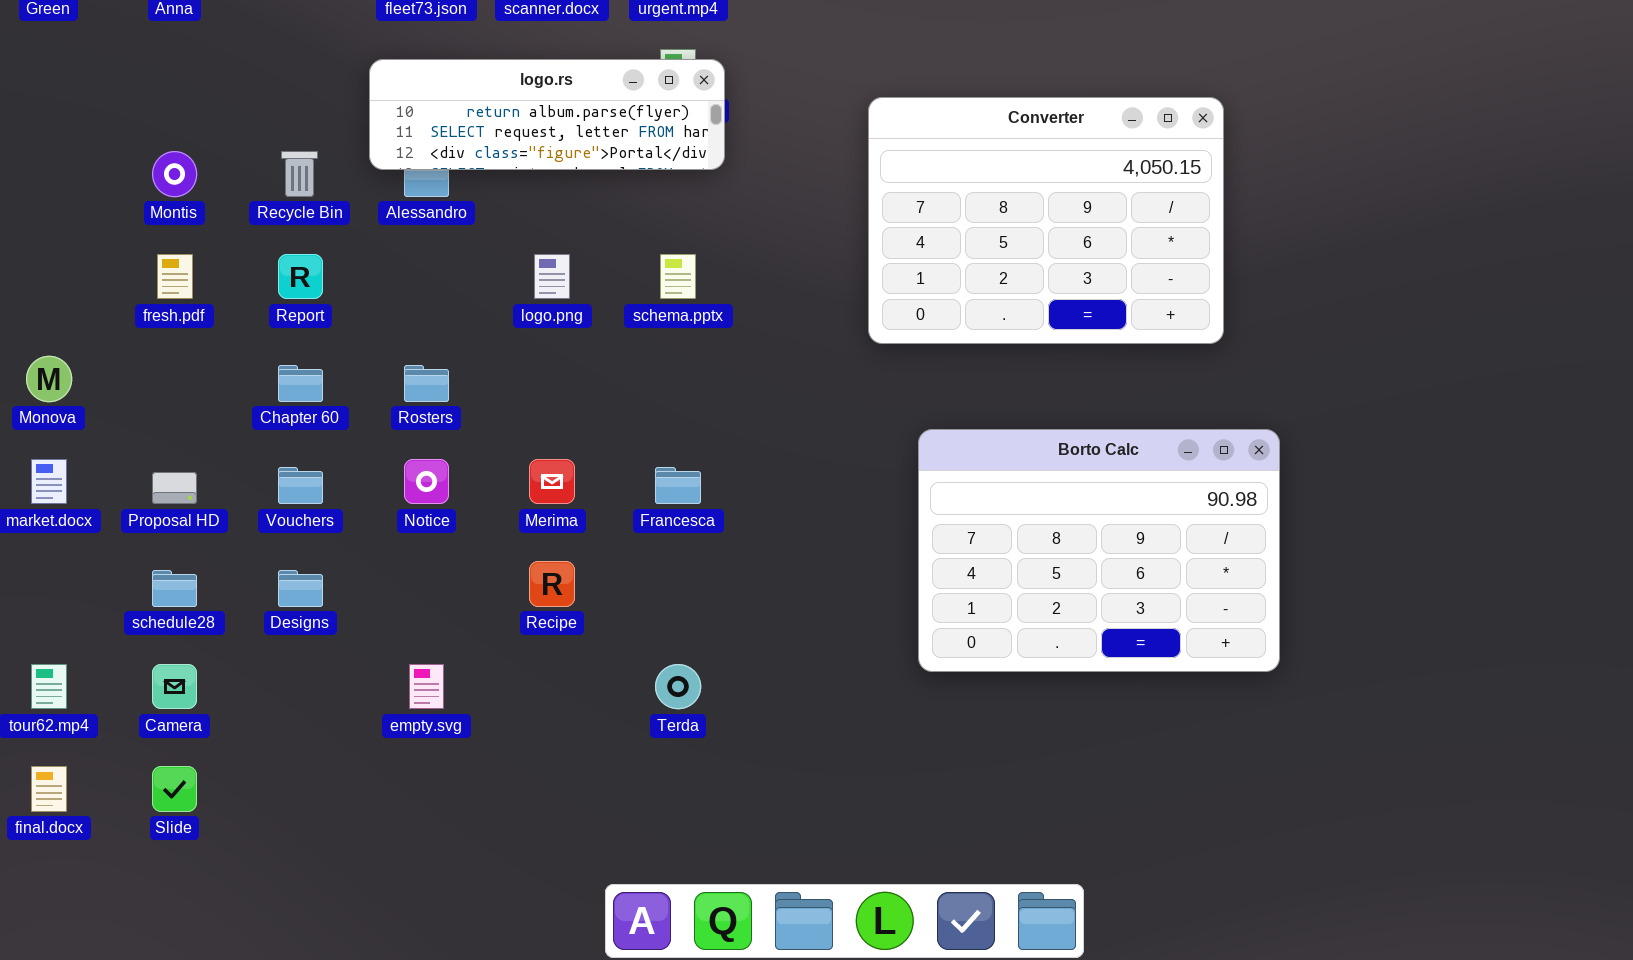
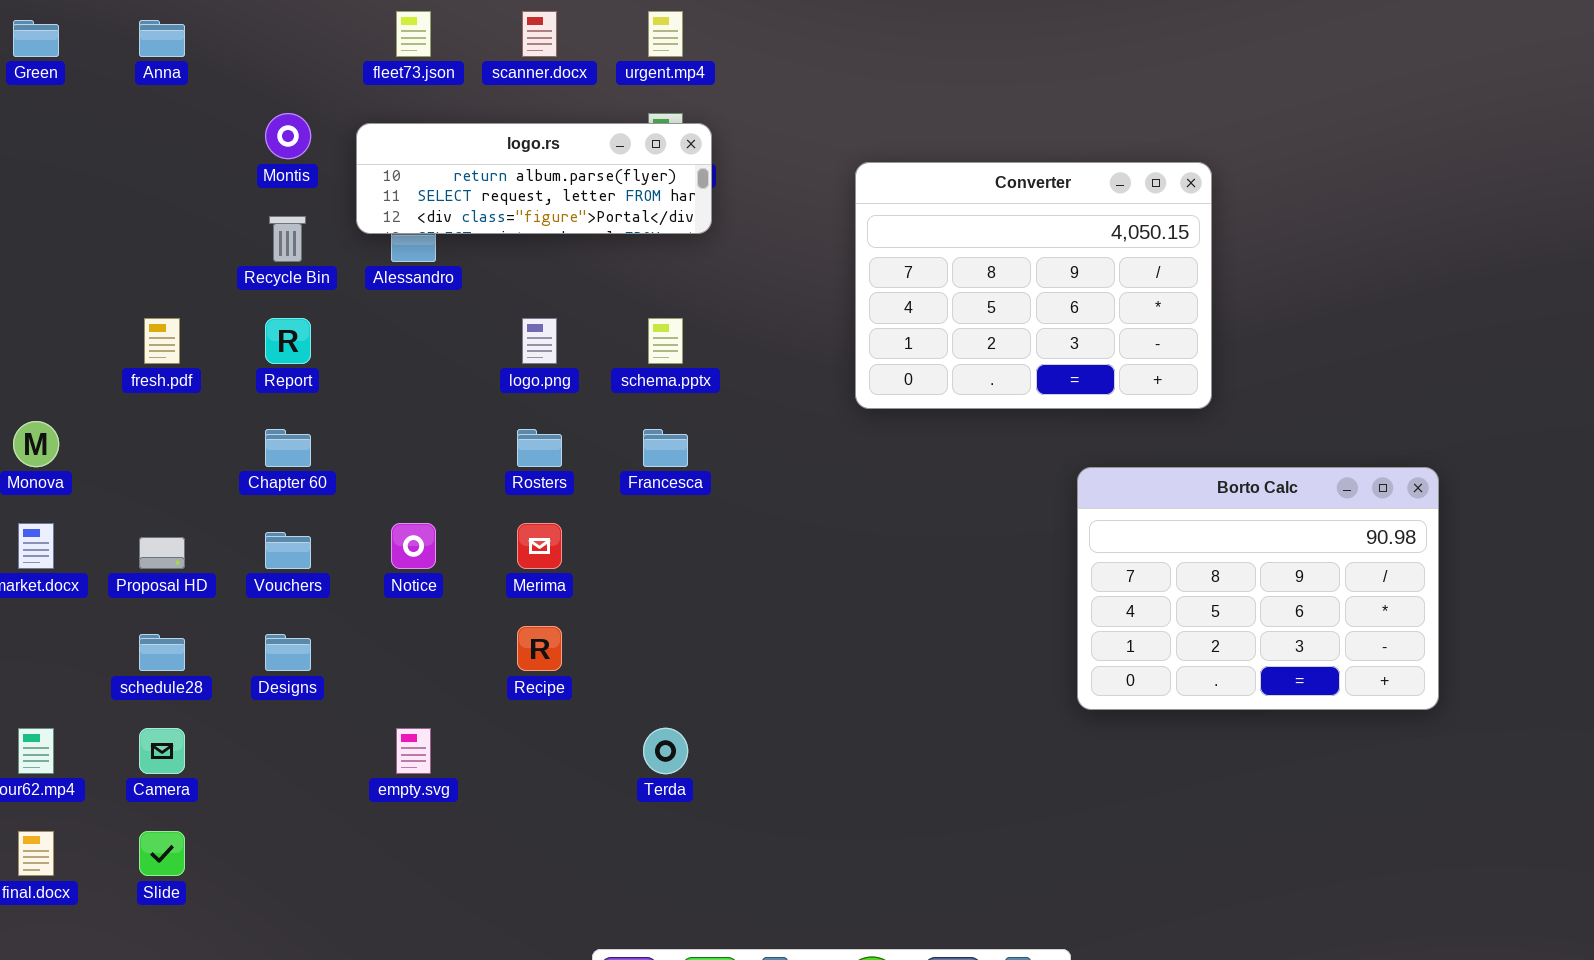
Montis: [152,151,197,197] -> [265,113,311,159], moved
Rosters: [404,365,449,402] -> [517,429,562,467], moved
Borto Calc: [918,429,1280,672] -> [1077,467,1439,710], moved
Francesca: [655,467,701,504] -> [643,429,688,467], moved

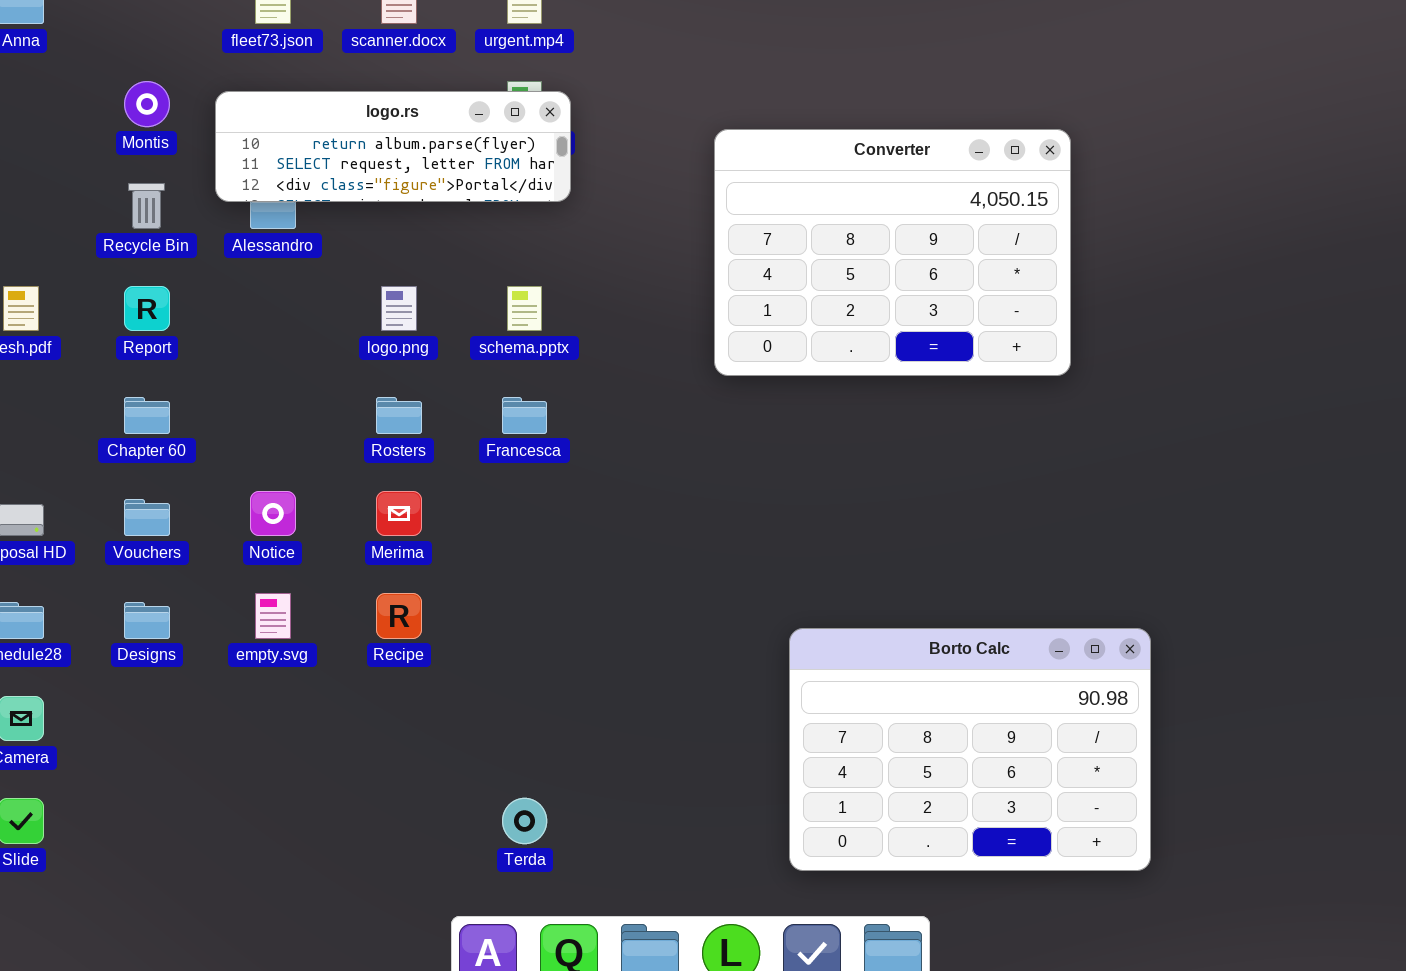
Borto Calc: [1077,467,1439,710] -> [789,628,1151,871], moved
empty.svg: [396,728,431,774] -> [255,593,291,639], moved
Terda: [643,728,688,774] -> [502,798,547,844], moved

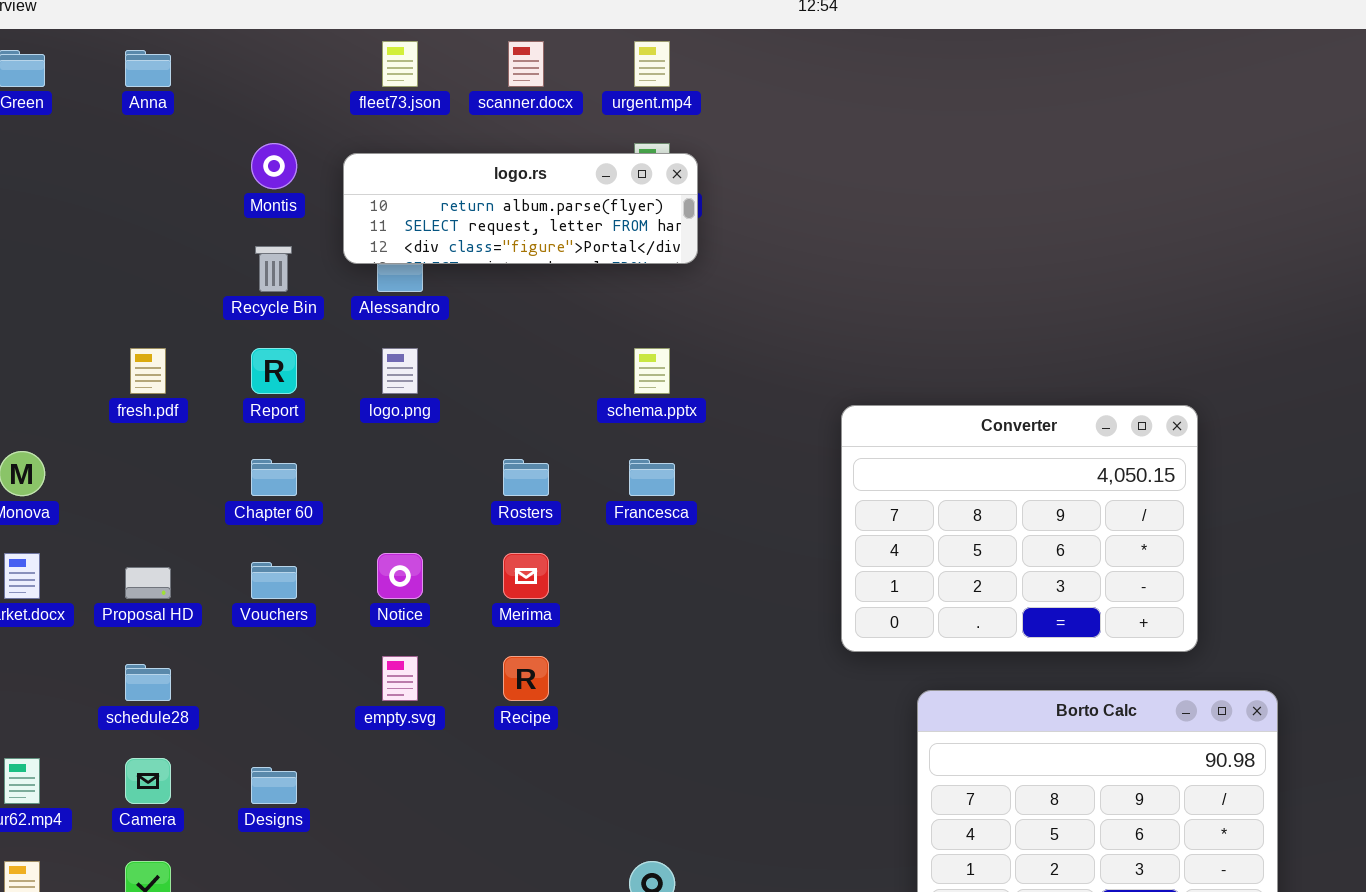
Converter: [714,129,1071,376] -> [841,405,1198,652], moved
logo.png: [381,286,417,331] -> [382,348,418,394], moved
Designs: [124,602,170,639] -> [251,767,297,804], moved

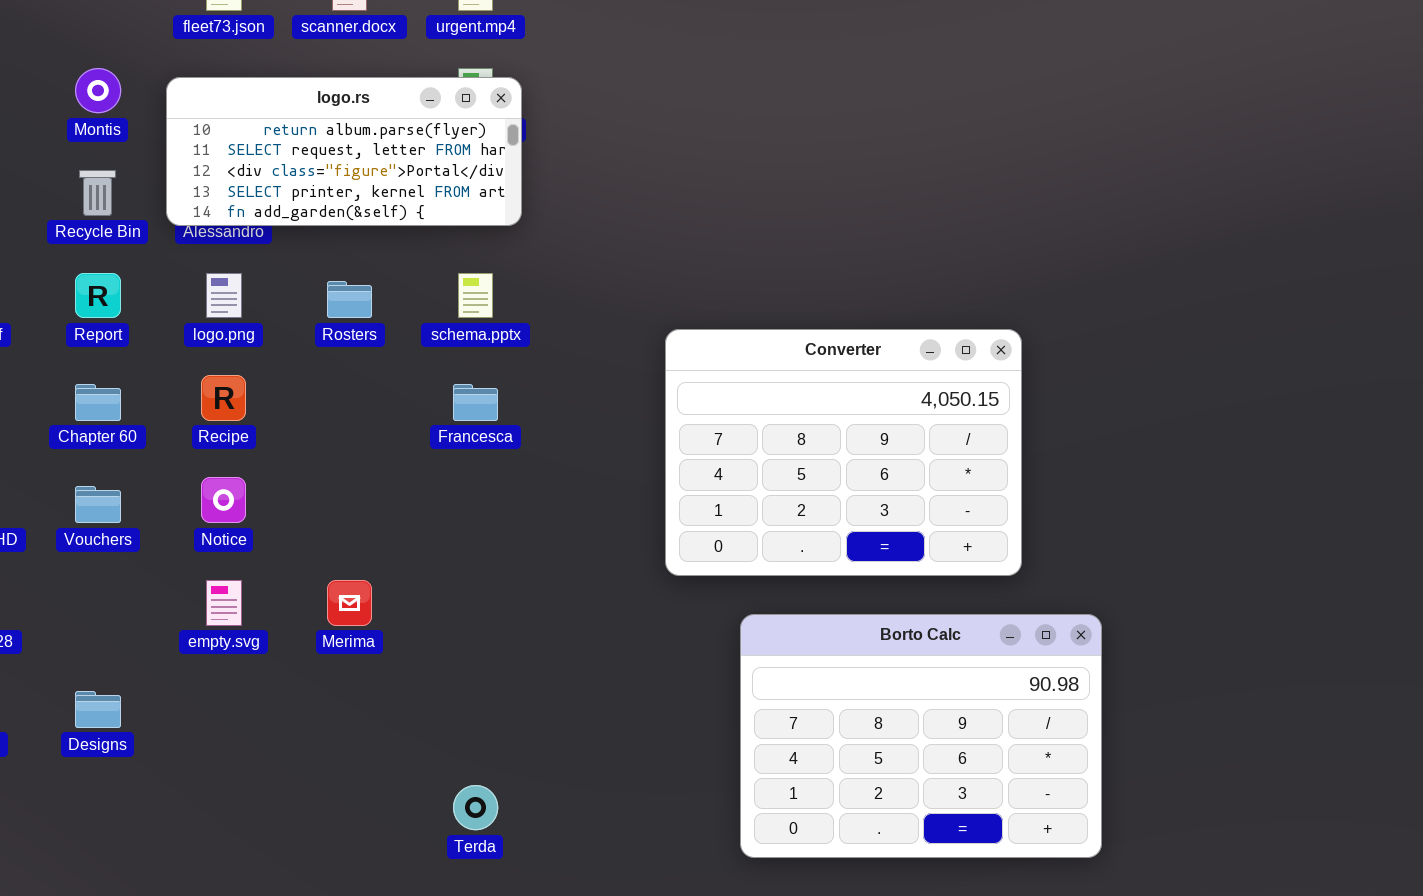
logo.rs: [343,153,698,264] -> [166,77,522,226], resized
Rosters: [503,459,549,496] -> [327,281,372,318], moved
Merima: [503,553,549,599] -> [327,580,372,626], moved
Recipe: [503,656,549,701] -> [201,375,246,421], moved

